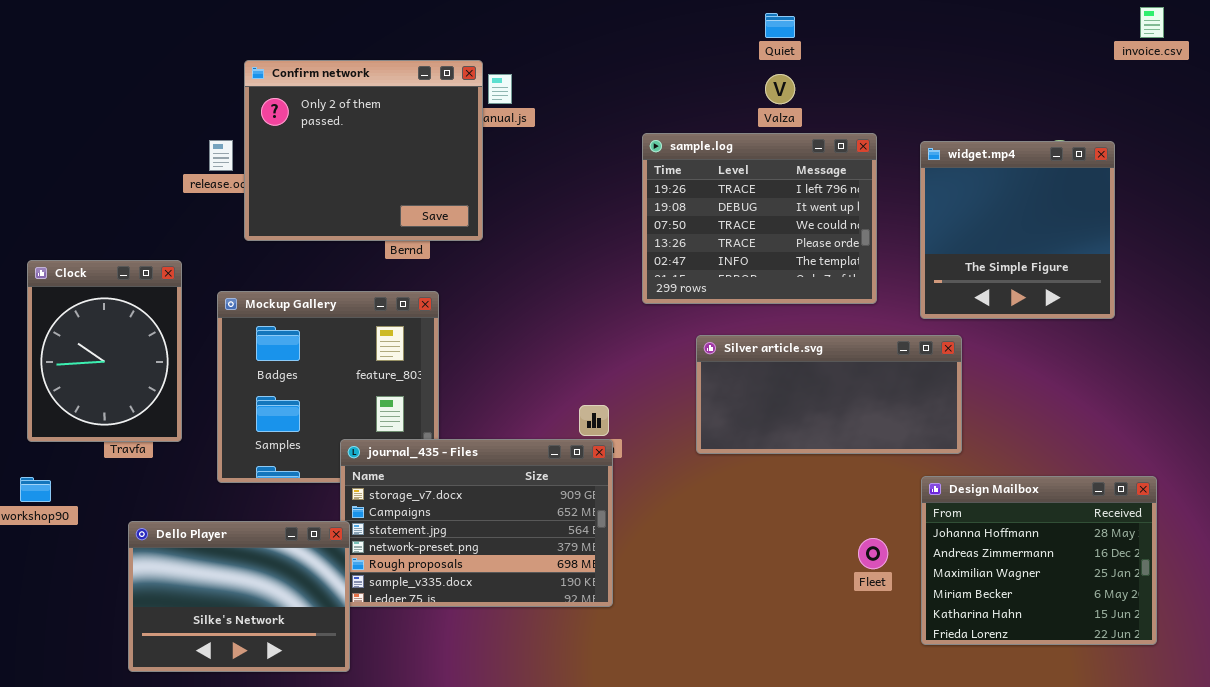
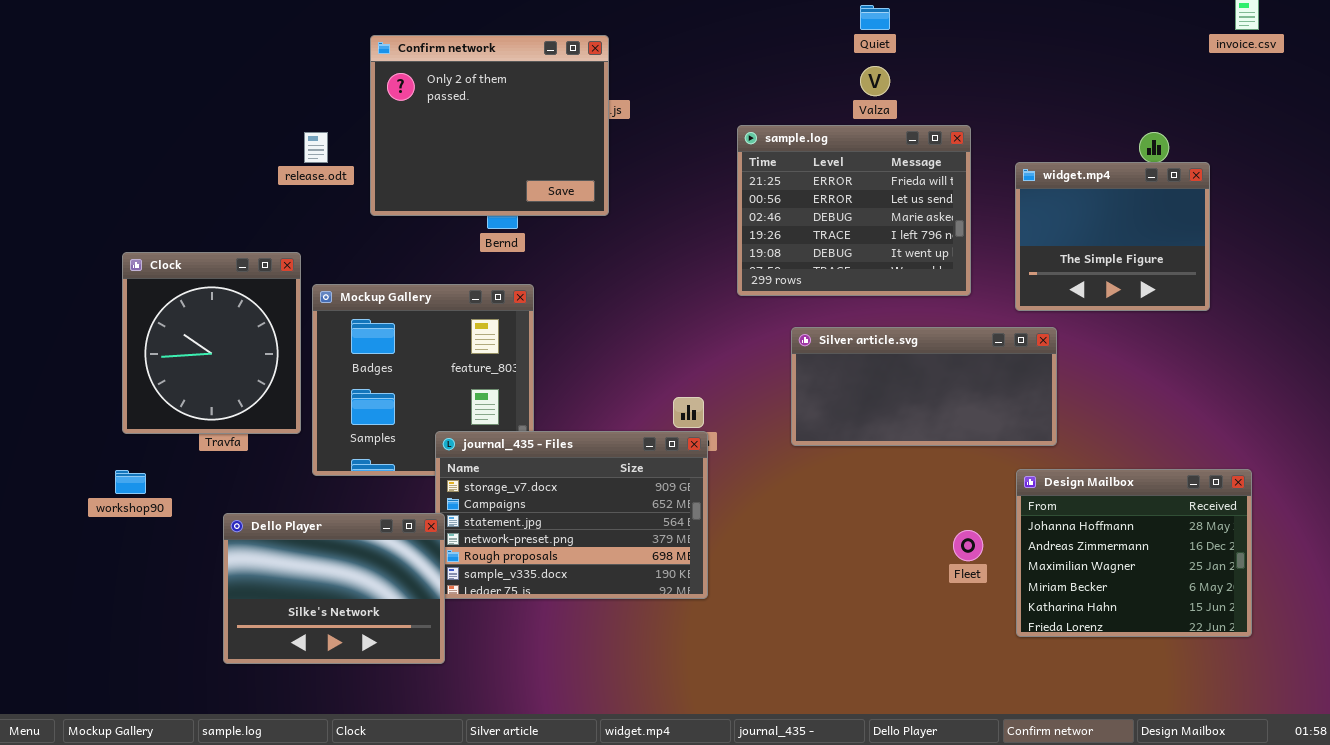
Confirm network: [244,60,483,241] -> [370,35,609,216], moved
sample.log: [642,133,877,304] -> [737,125,971,296], scrolled up 3 rows
widget.mp4: [920,141,1115,319] -> [1015,162,1210,311], resized
Clock: [27,260,182,442] -> [122,252,301,434], resized

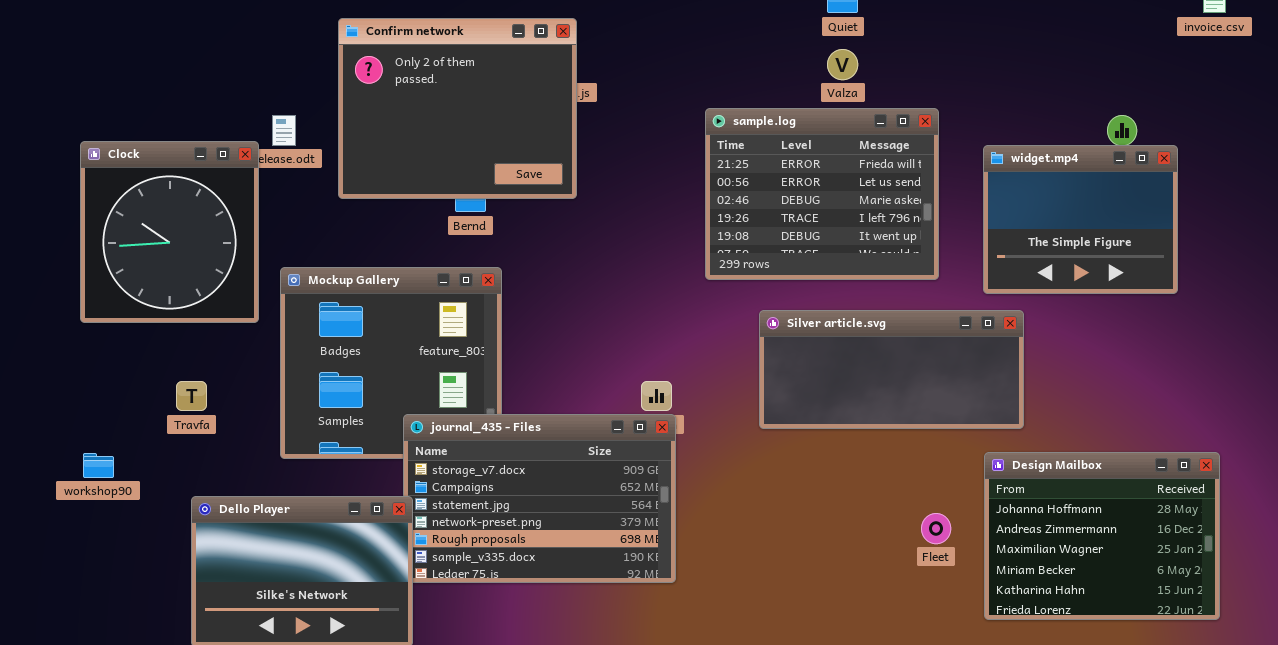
Clock: [122,252,301,434] -> [80,141,259,323], moved

